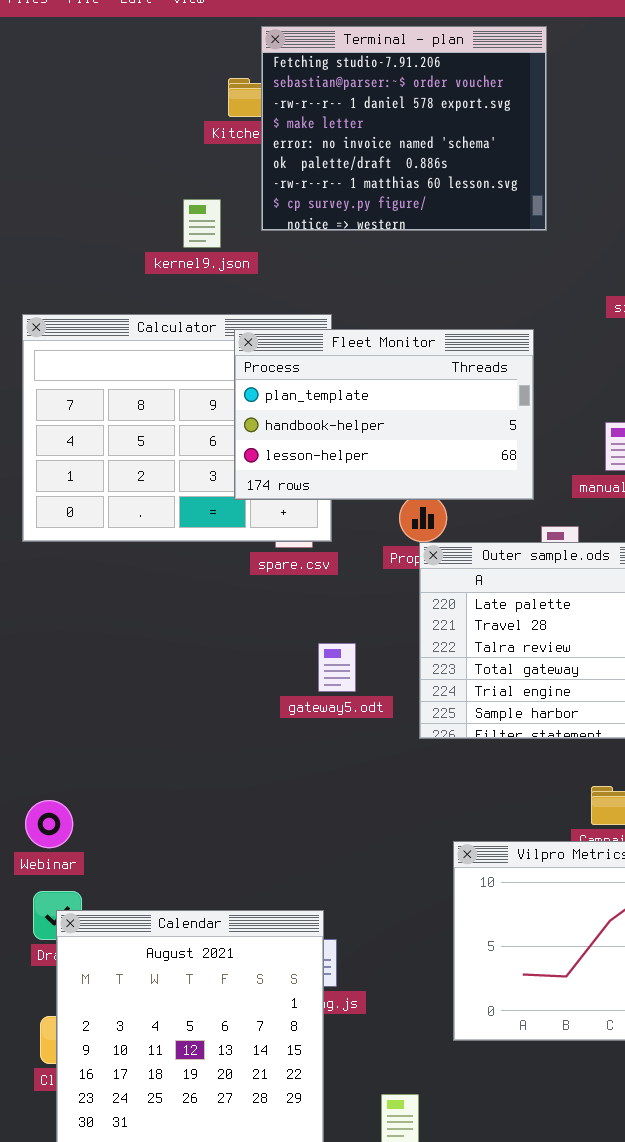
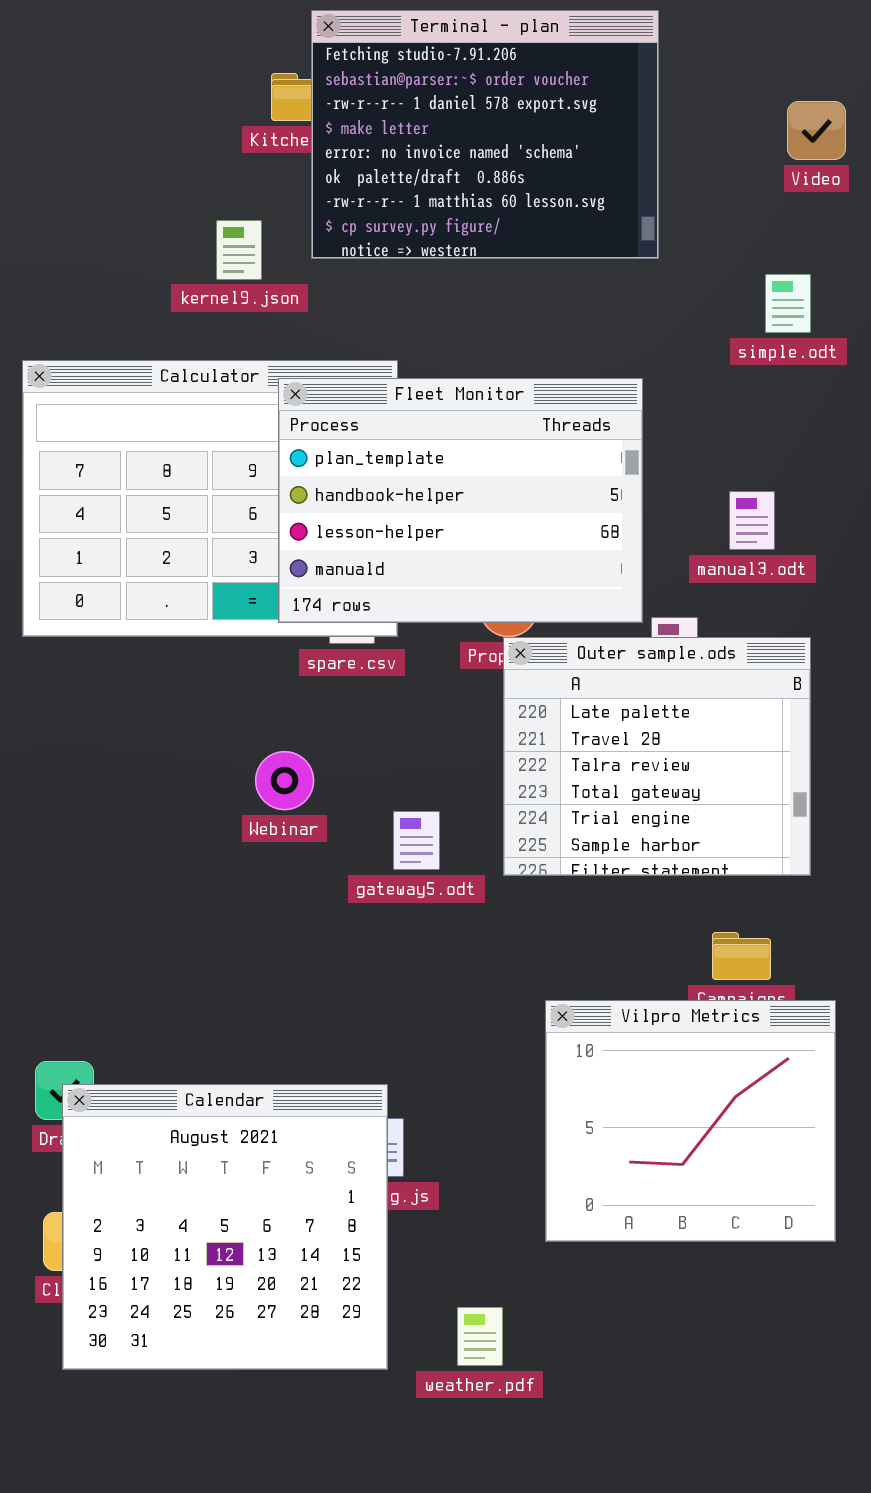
Fleet Monitor: [234,329,534,500] -> [278,378,643,623], resized
gateway5.odt: [318,643,356,692] -> [393,811,440,870], moved
Webinar: [25,800,73,848] -> [255,751,314,810], moved

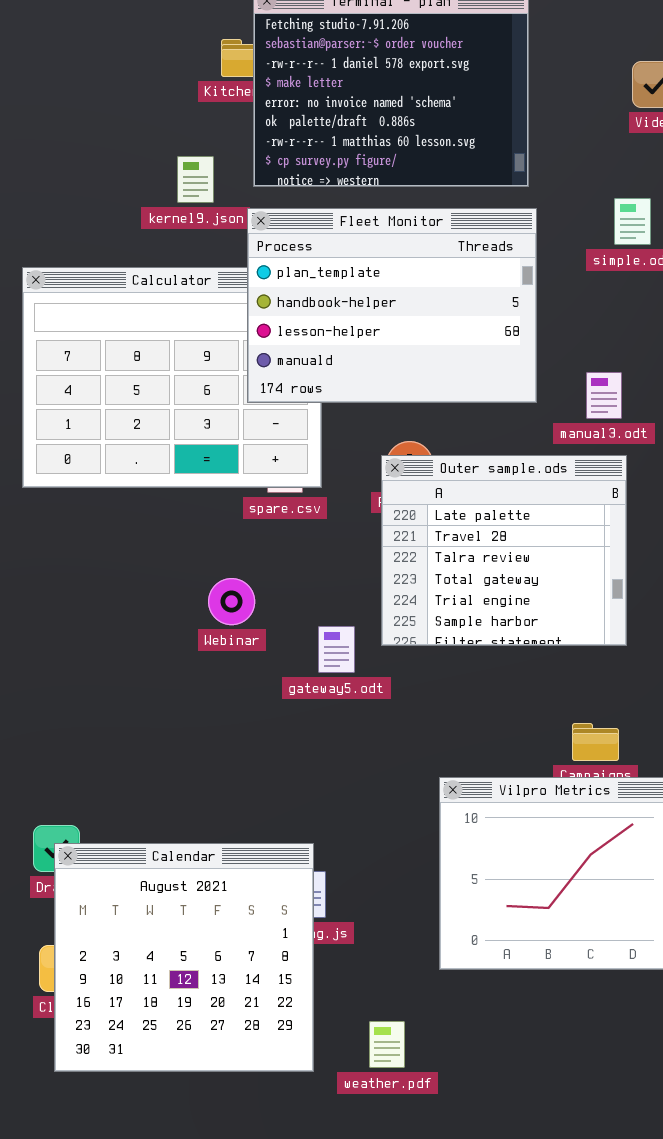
Fleet Monitor: [278,378,643,623] -> [247,208,537,403], moved
Outer sample.ods: [503,637,811,876] -> [381,455,627,646], moved

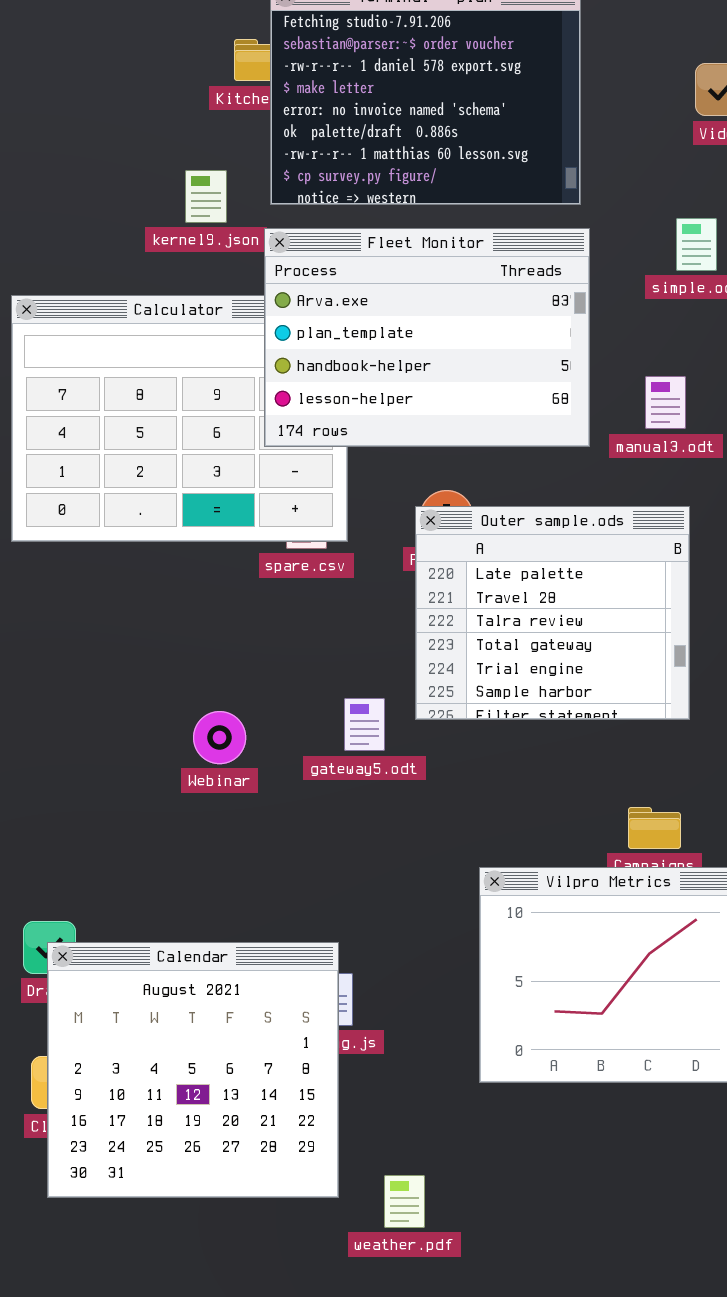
Fleet Monitor: [247,208,537,403] -> [264,228,590,447], scrolled up 1 row
manual3.odt: [586,372,622,419] -> [645,376,686,429], moved
Webinar: [208,578,255,625] -> [193,711,246,764], moved
weather.pdf: [369,1021,405,1068] -> [384,1175,425,1228], moved

